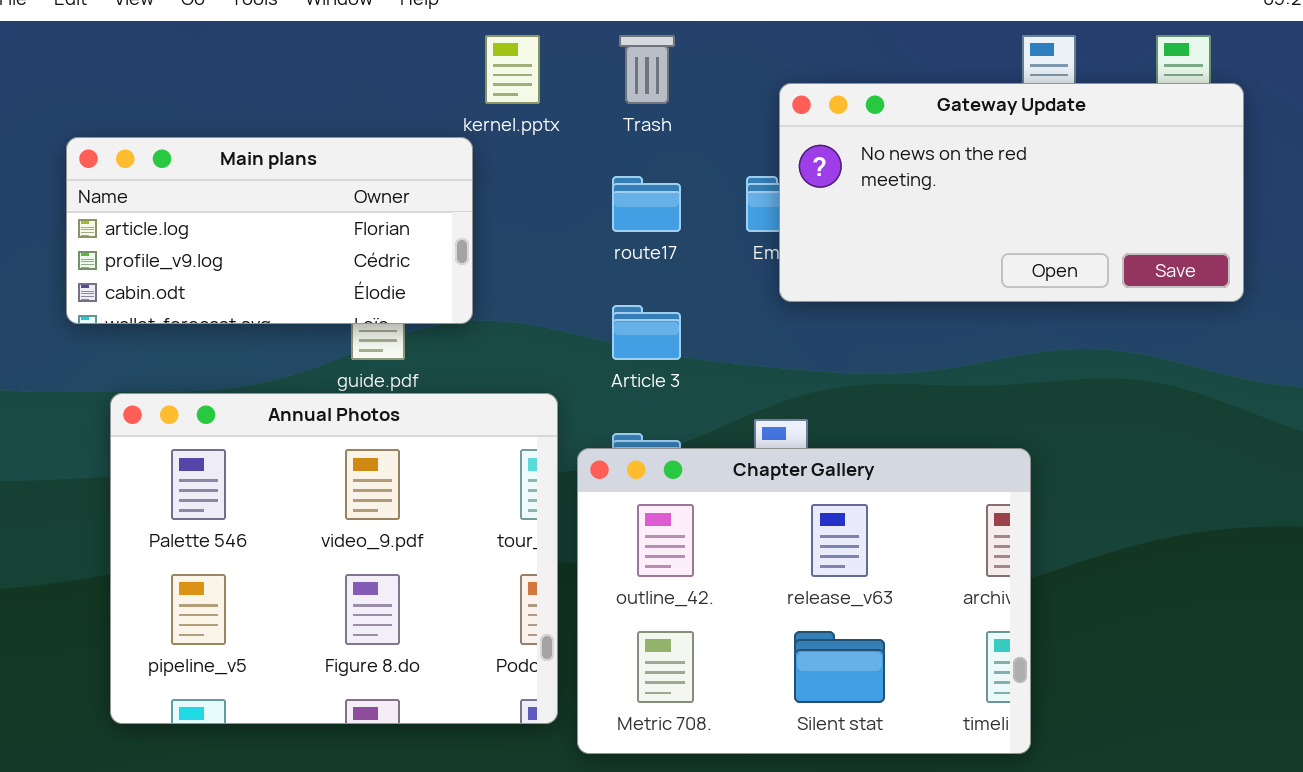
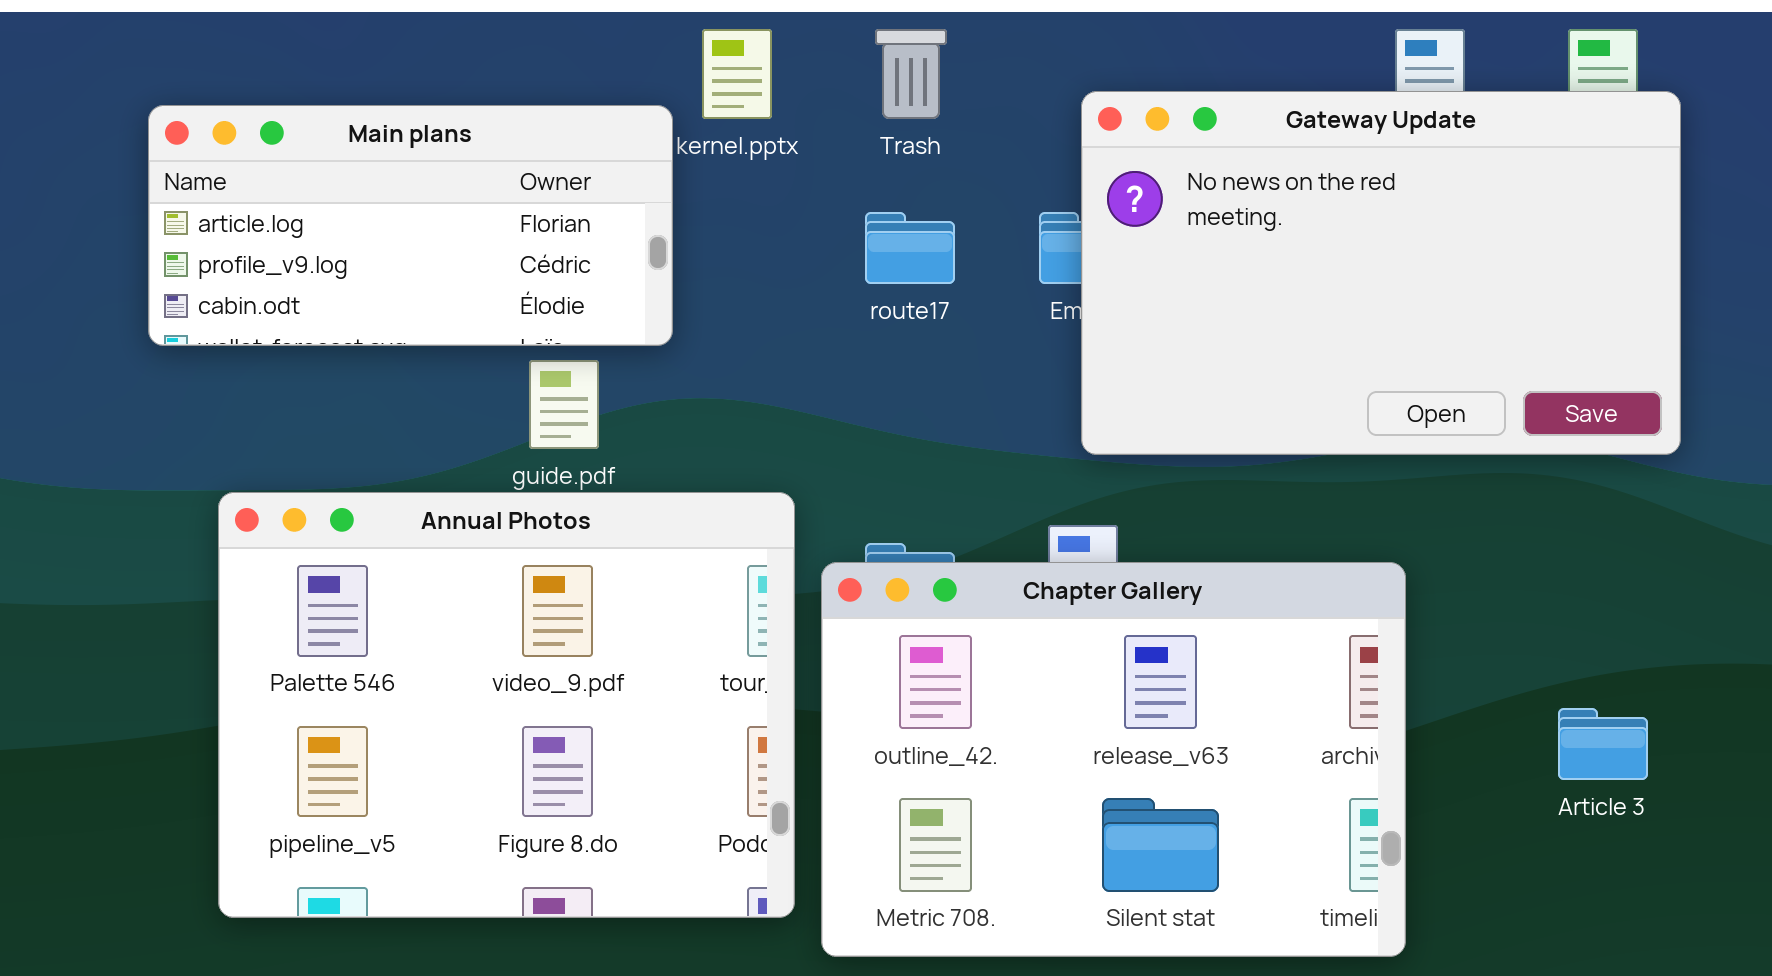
Gateway Update: [779,83,1244,302] -> [1081,91,1681,455], resized
Main plans: [66,137,473,324] -> [148,105,673,346], moved
Article 3: [612,305,681,360] -> [1558,708,1648,780], moved

